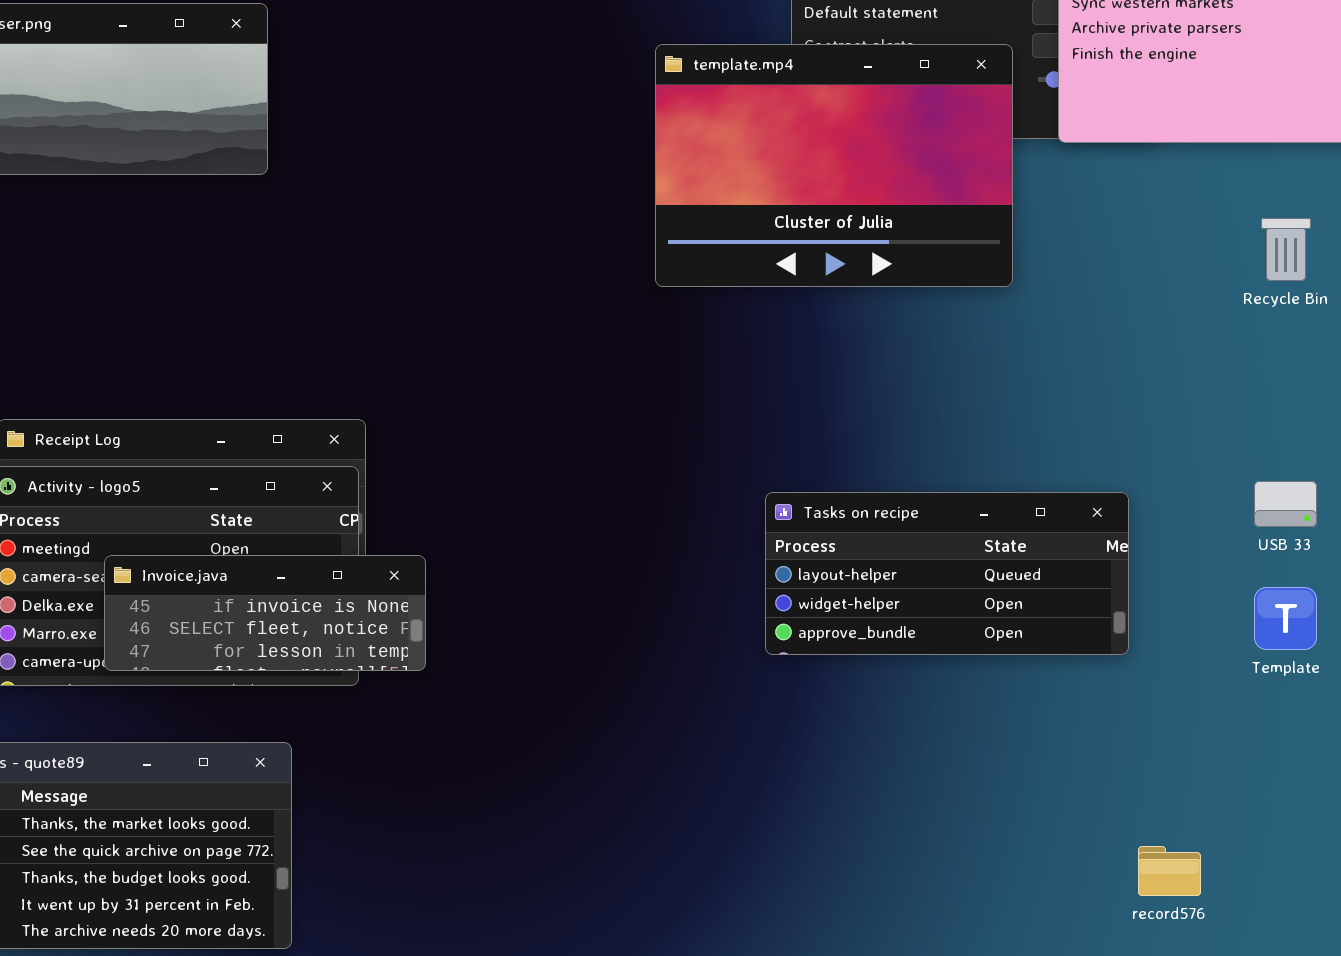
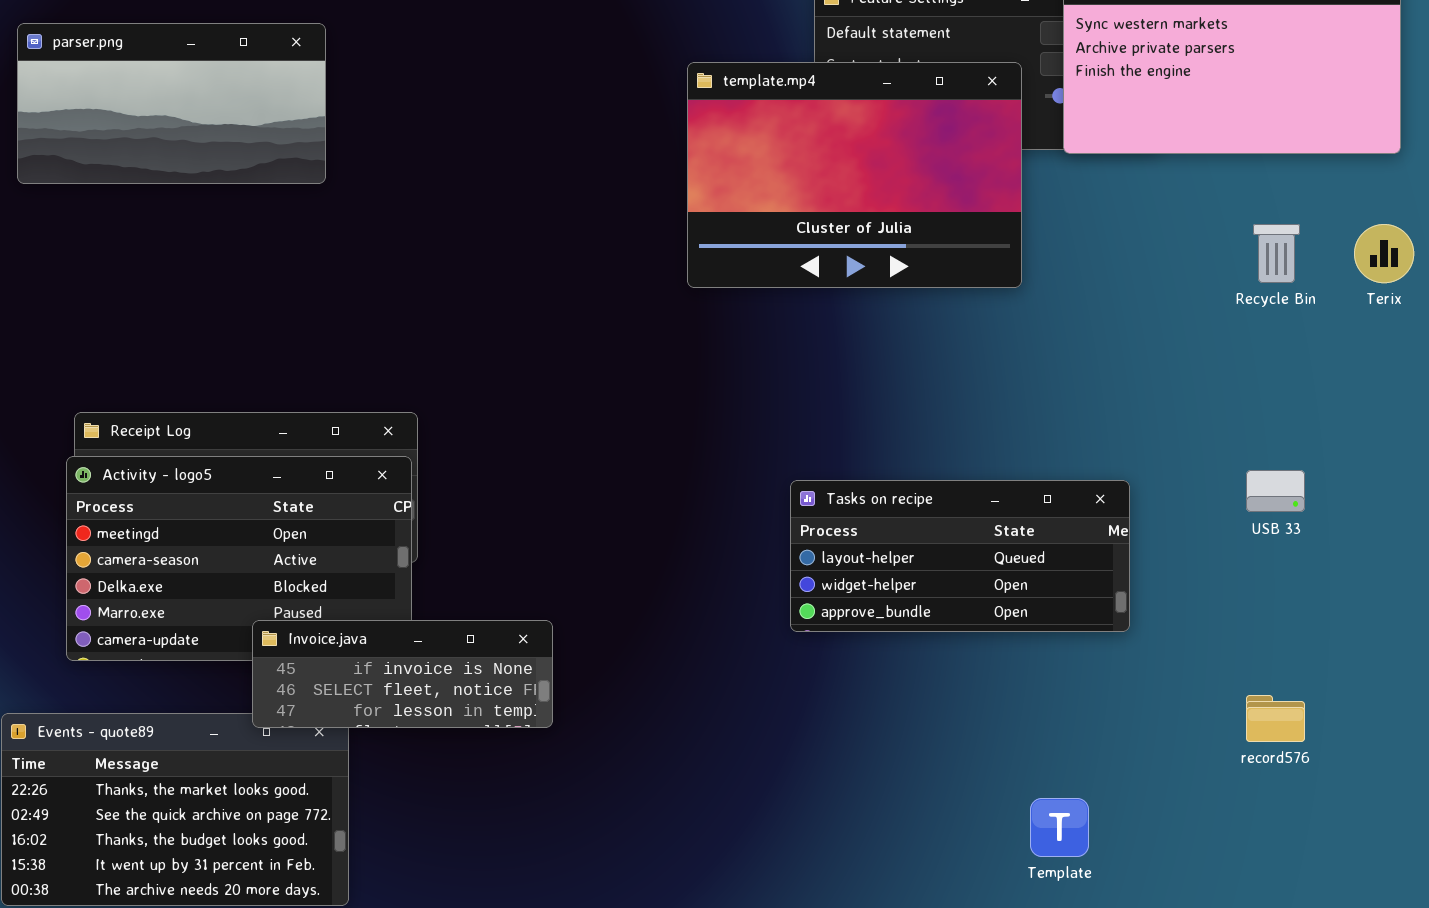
Invoice.java: [104,555,426,671] -> [252,620,553,728], moved
Template: [1254,587,1317,650] -> [1030,798,1089,857], moved
record576: [1138,846,1201,896] -> [1246,695,1305,742], moved

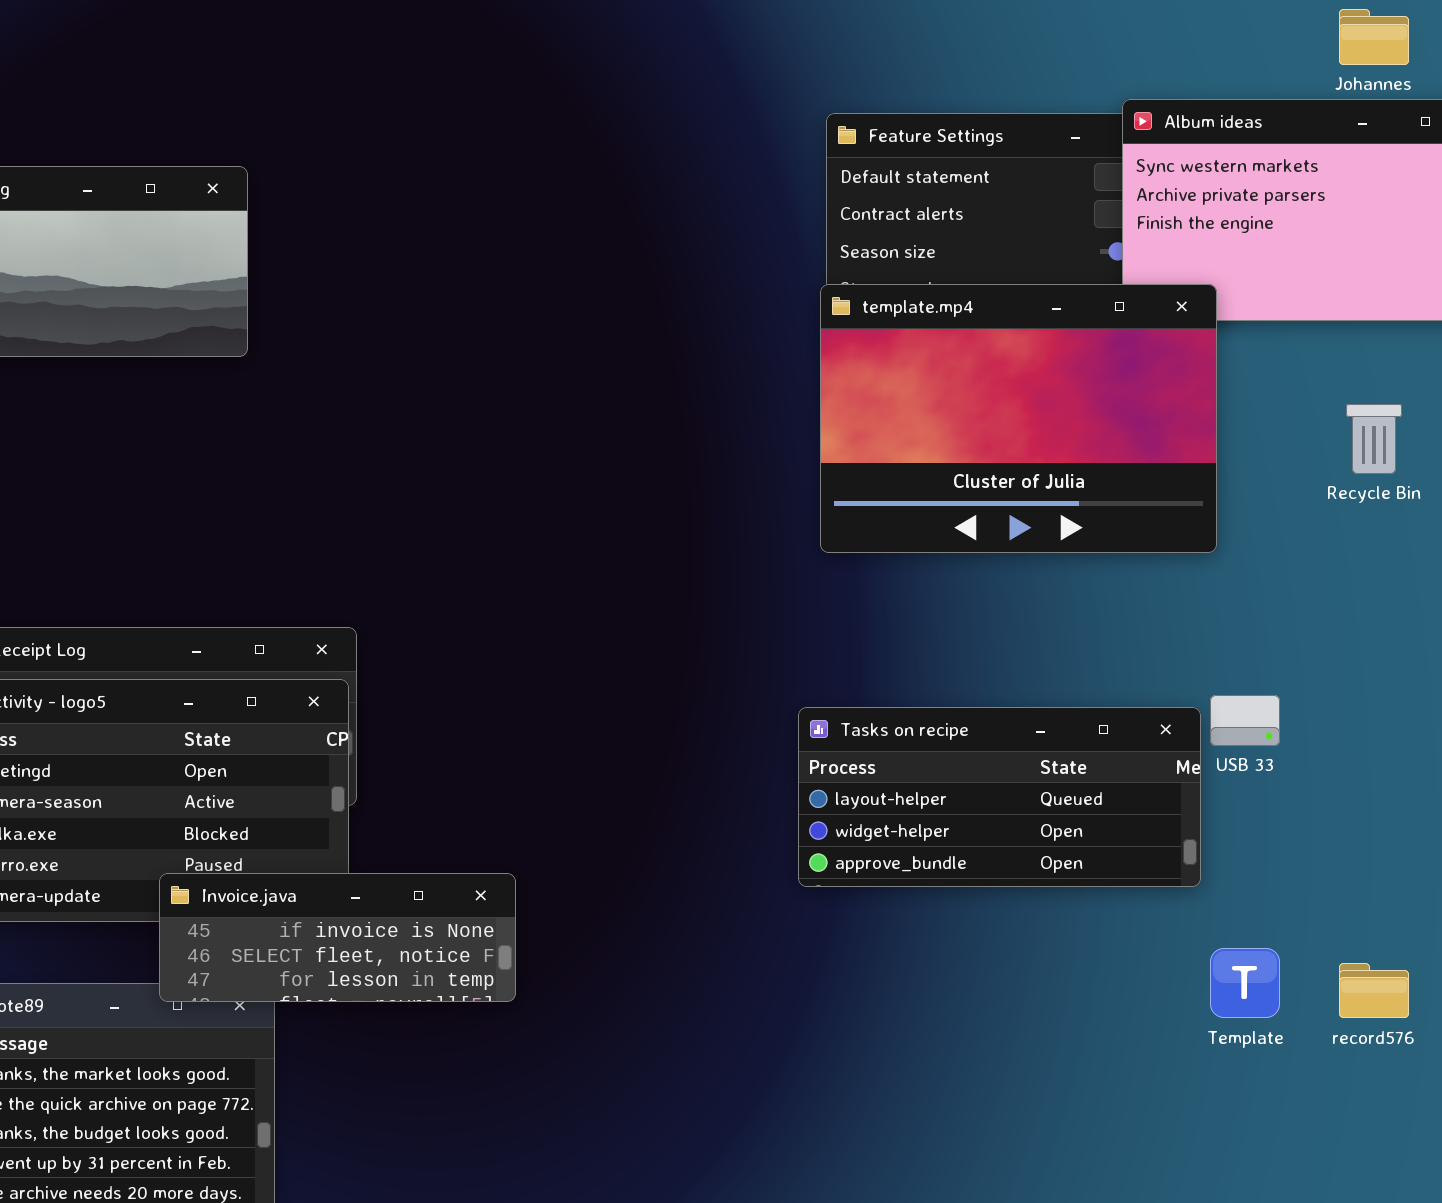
template.mp4: [687,62,1022,288] -> [820,284,1217,553], moved
USB 33: [1246,470,1305,512] -> [1210,695,1280,746], moved
Template: [1030,798,1089,857] -> [1210,948,1280,1018], moved

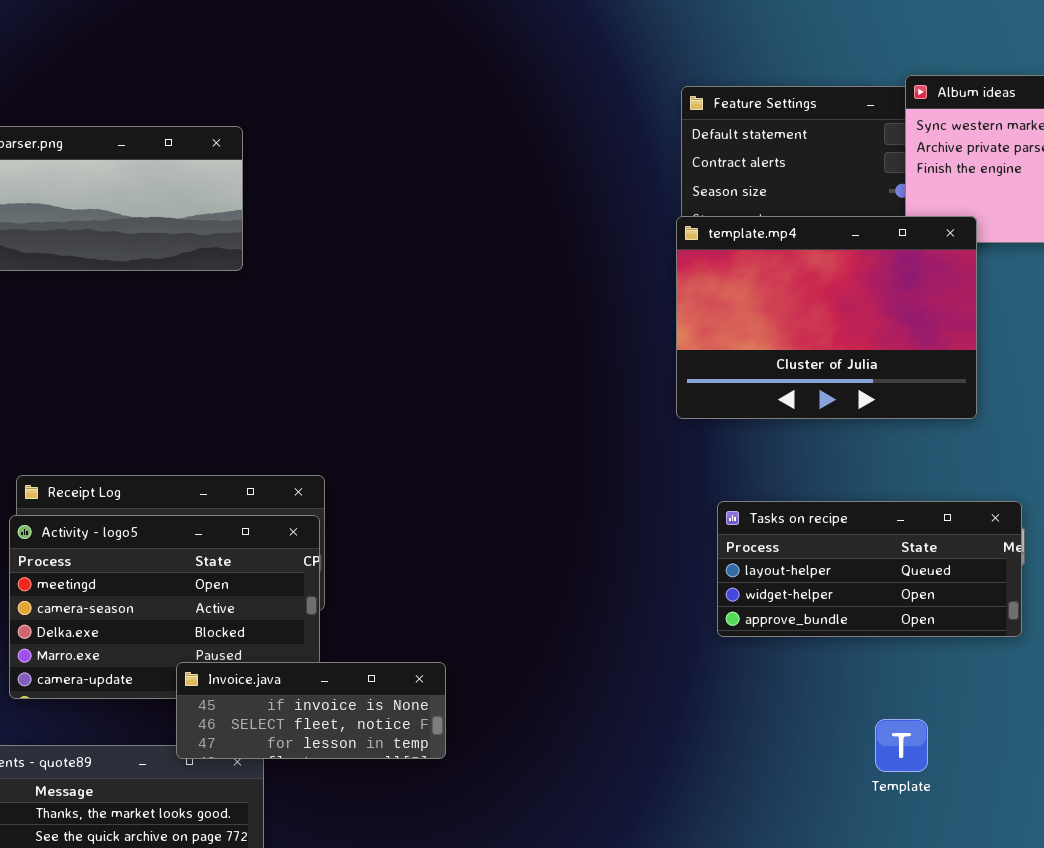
Tasks on recipe: [798,707,1201,887] -> [717,501,1022,637], moved
Template: [1210,948,1280,1018] -> [875,719,928,772], moved

